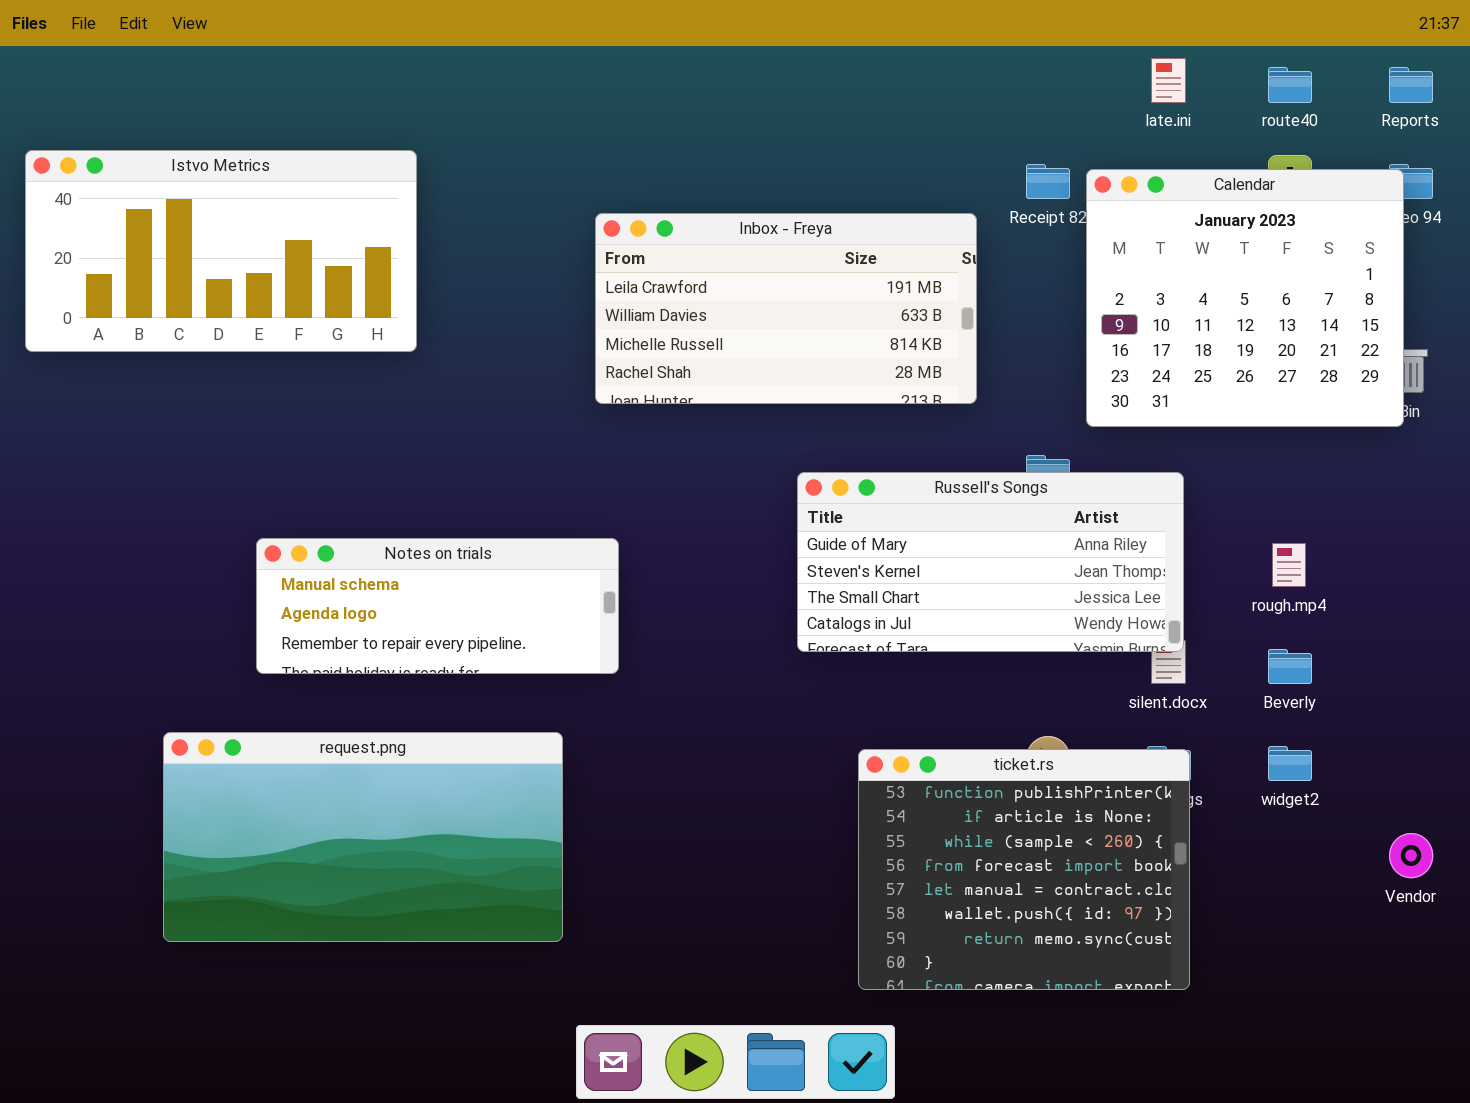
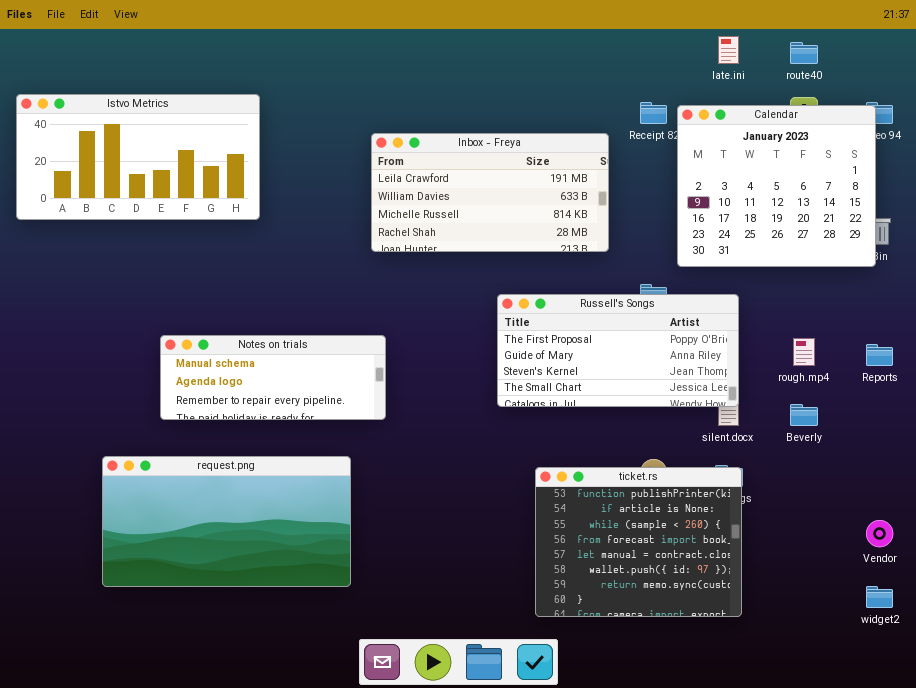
Reports: [1389,67,1433,103] -> [866,344,893,366], moved
Russell's Songs: [797,472,1184,652] -> [497,294,739,407], scrolled up 1 row
widget2: [1268,746,1312,781] -> [866,586,893,608], moved

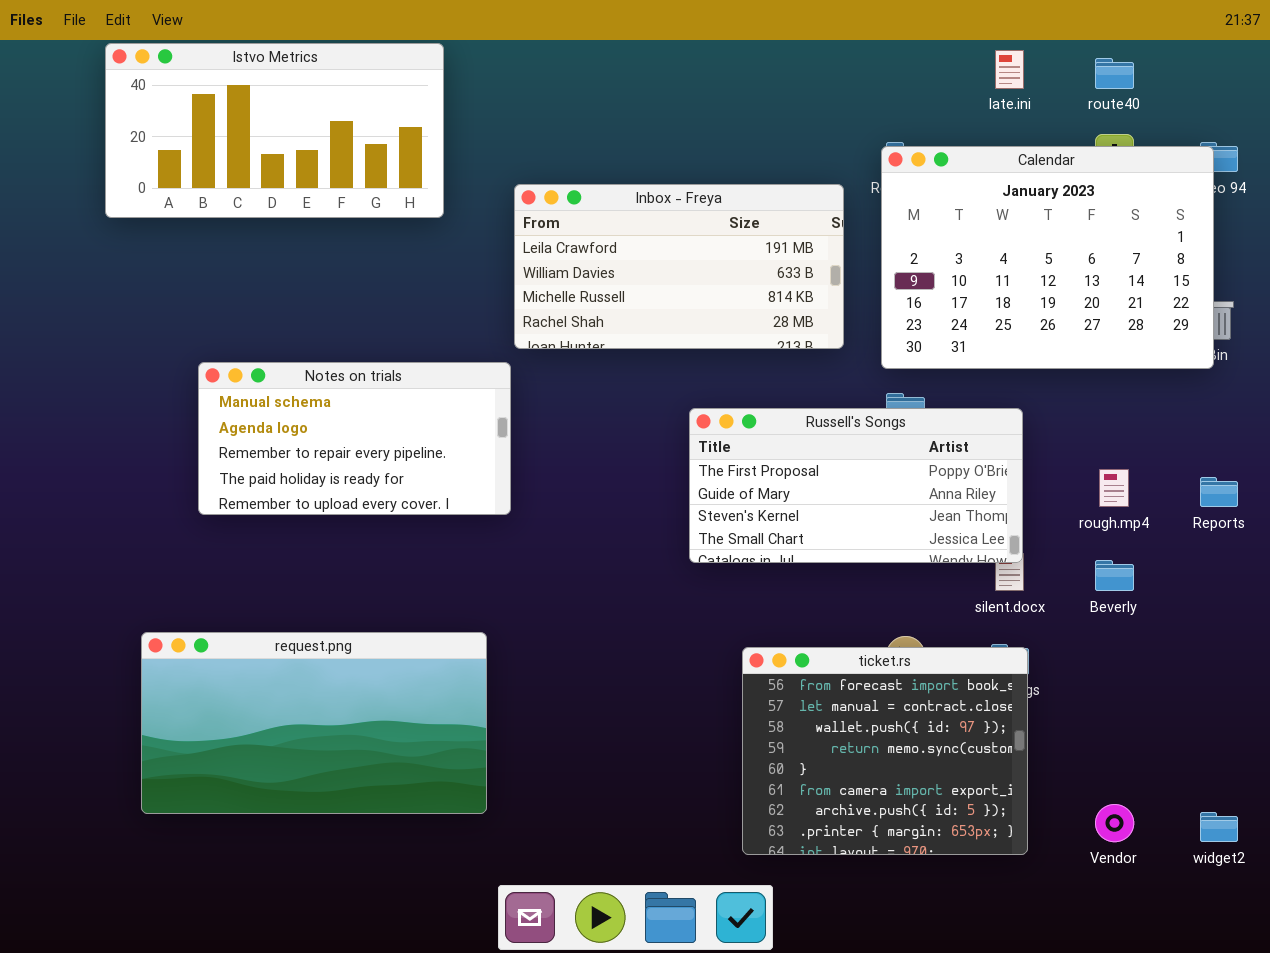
Istvo Metrics: [16,94,260,220] -> [105,43,444,218], moved
Calendar: [677,105,876,267] -> [881,146,1214,369], resized
Notes on trials: [160,335,386,420] -> [198,362,511,515], moved, resized
ticket.rs: [535,467,742,617] -> [742,647,1028,855], scrolled down 3 rows
Vendor: [866,520,893,547] -> [1095,804,1134,842], moved

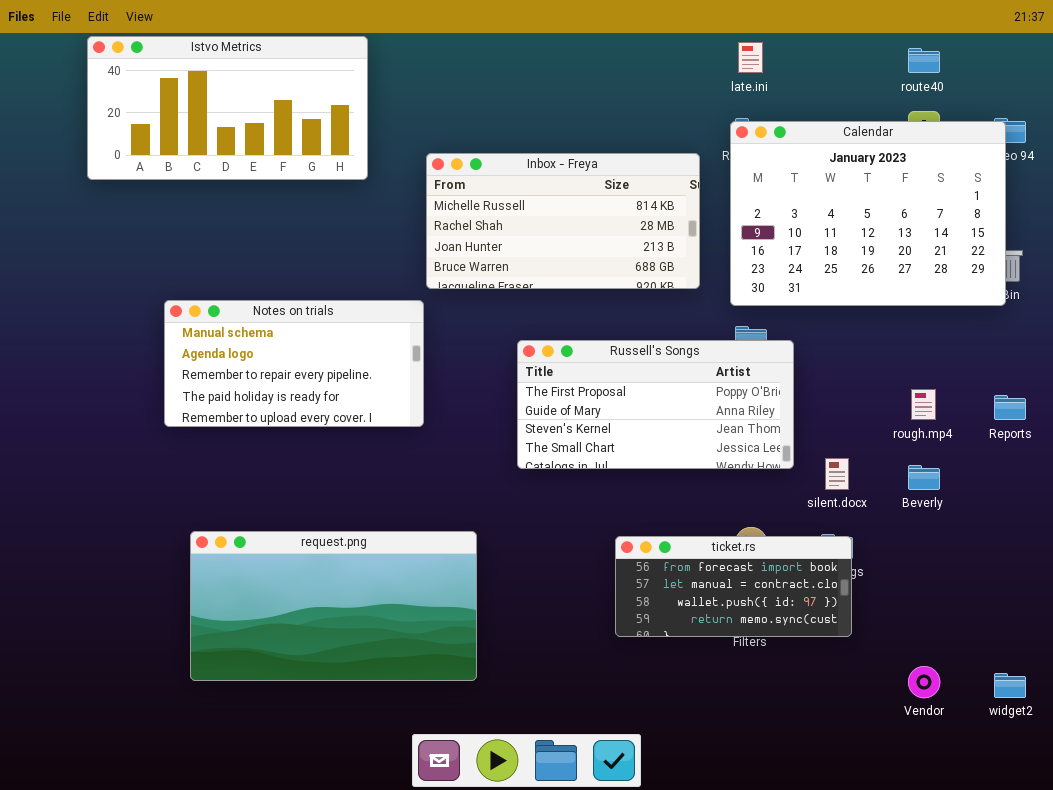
late.ini: [995,50,1024,89] -> [738,42,763,73], moved
Inbox - Freya: [514,184,844,349] -> [426,153,700,289], scrolled down 2 rows
Russell's Songs: [689,408,1023,563] -> [517,340,794,469], moved
request.png: [141,632,487,814] -> [190,531,477,681], moved
ticket.rs: [742,647,1028,855] -> [615,536,852,637], resized

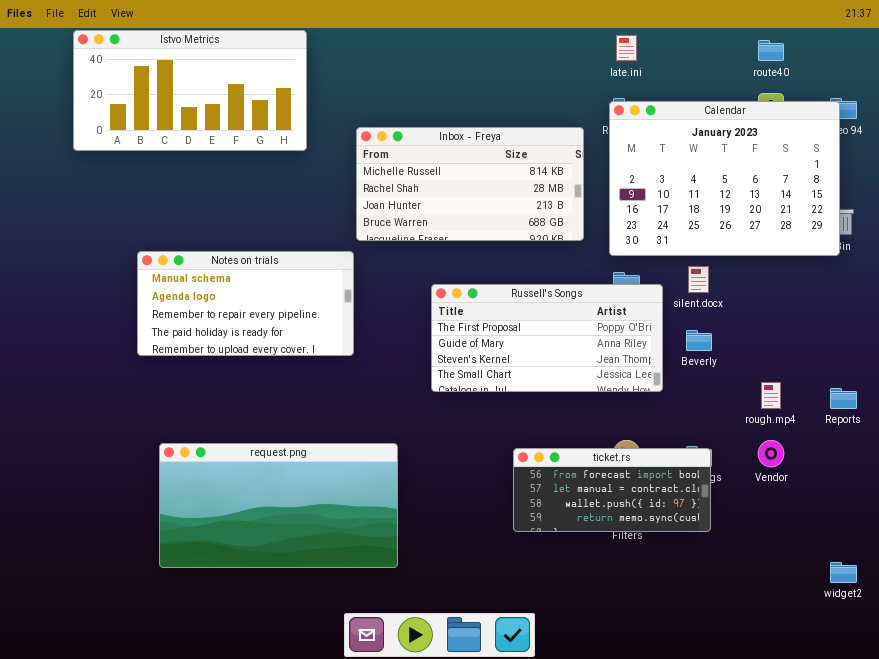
rough.mp4: [911,389,936,420] -> [761,382,781,409], moved
Reports: [994,395,1026,420] -> [830,388,857,409], moved
silent.docx: [825,458,849,490] -> [688,266,709,293], moved
Beverly: [908,465,940,490] -> [686,330,712,351], moved
Vendor: [908,666,940,698] -> [758,440,784,467], moved

